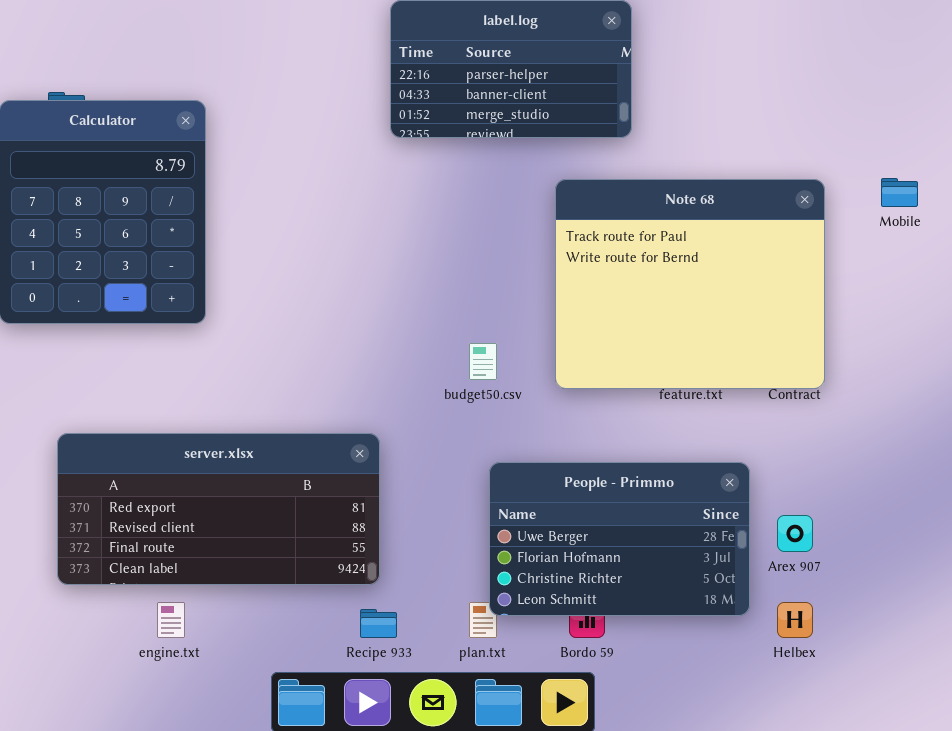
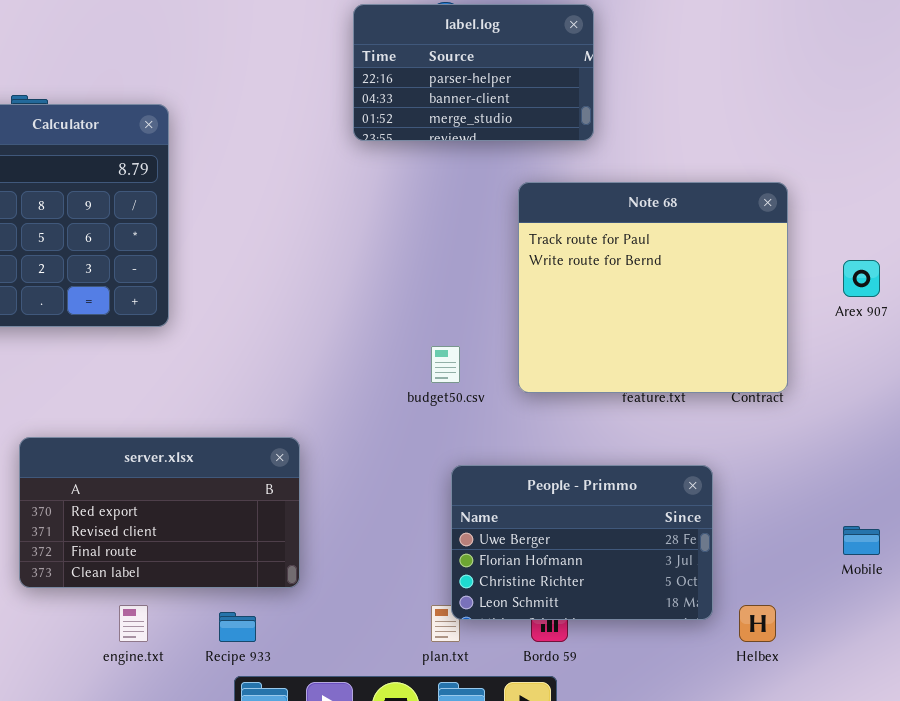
Mobile: [881,178,918,207] -> [843,526,880,555], moved
server.xlsx: [57,433,380,585] -> [19,437,300,588], resized
Arex 907: [777,515,813,552] -> [843,260,880,297], moved
Recipe 933: [360,609,397,638] -> [219,612,256,642], moved

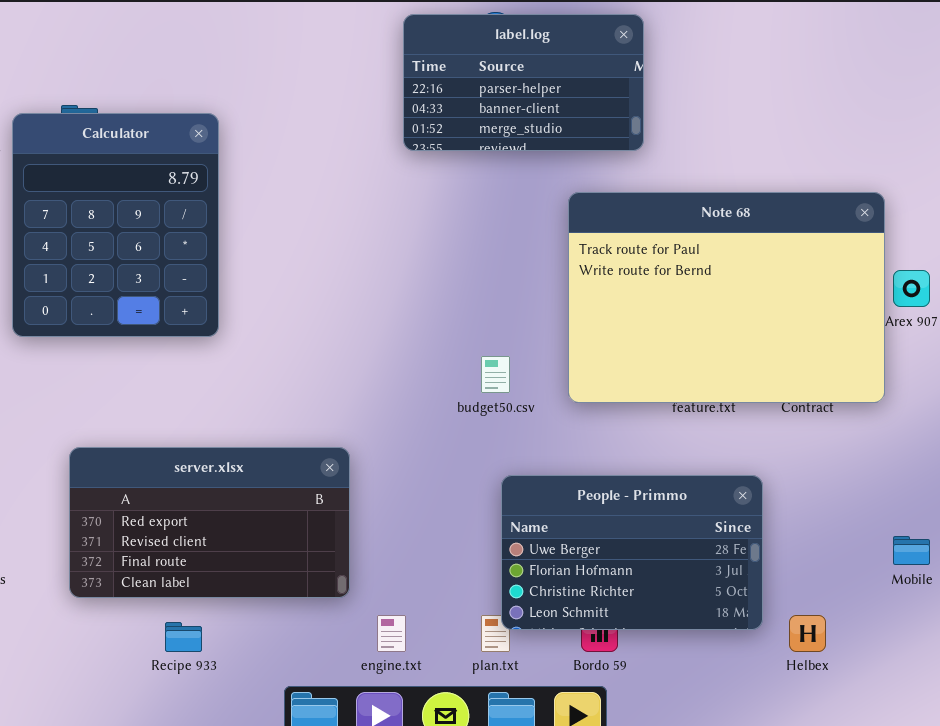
Note 68: [518,182,788,393] -> [568,192,885,403], resized
engine.txt: [119,605,148,642] -> [377,615,406,652], moved
Recipe 933: [219,612,256,642] -> [165,622,202,652], moved

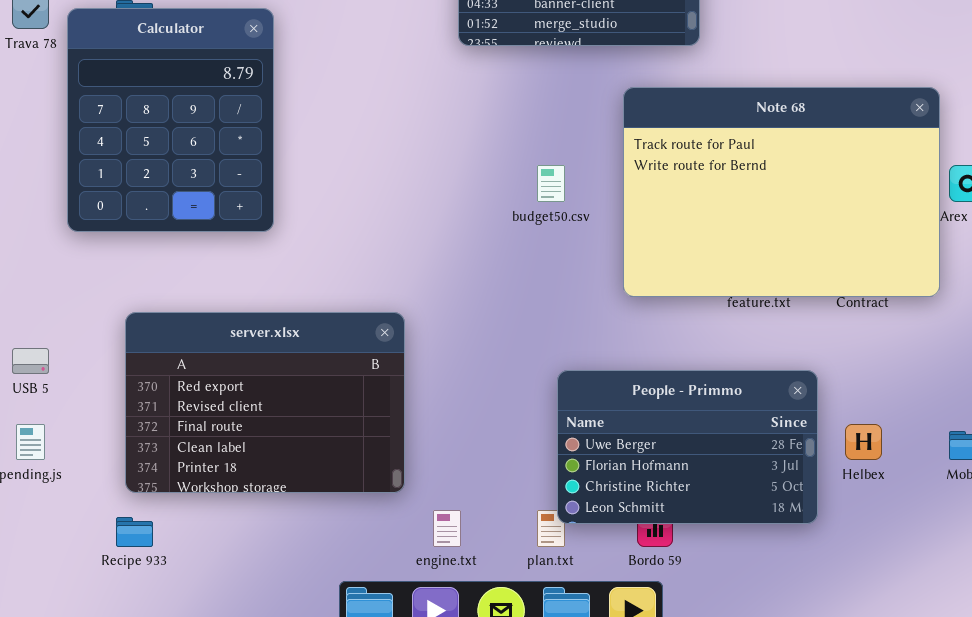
budget50.csv: [481,356,510,393] -> [537,165,565,202], moved
server.xlsx: [69,447,350,598] -> [125,312,405,493], resized
Helbex: [789,615,826,652] -> [845,424,882,460], moved
Recipe 933: [165,622,202,652] -> [116,517,153,547], moved

